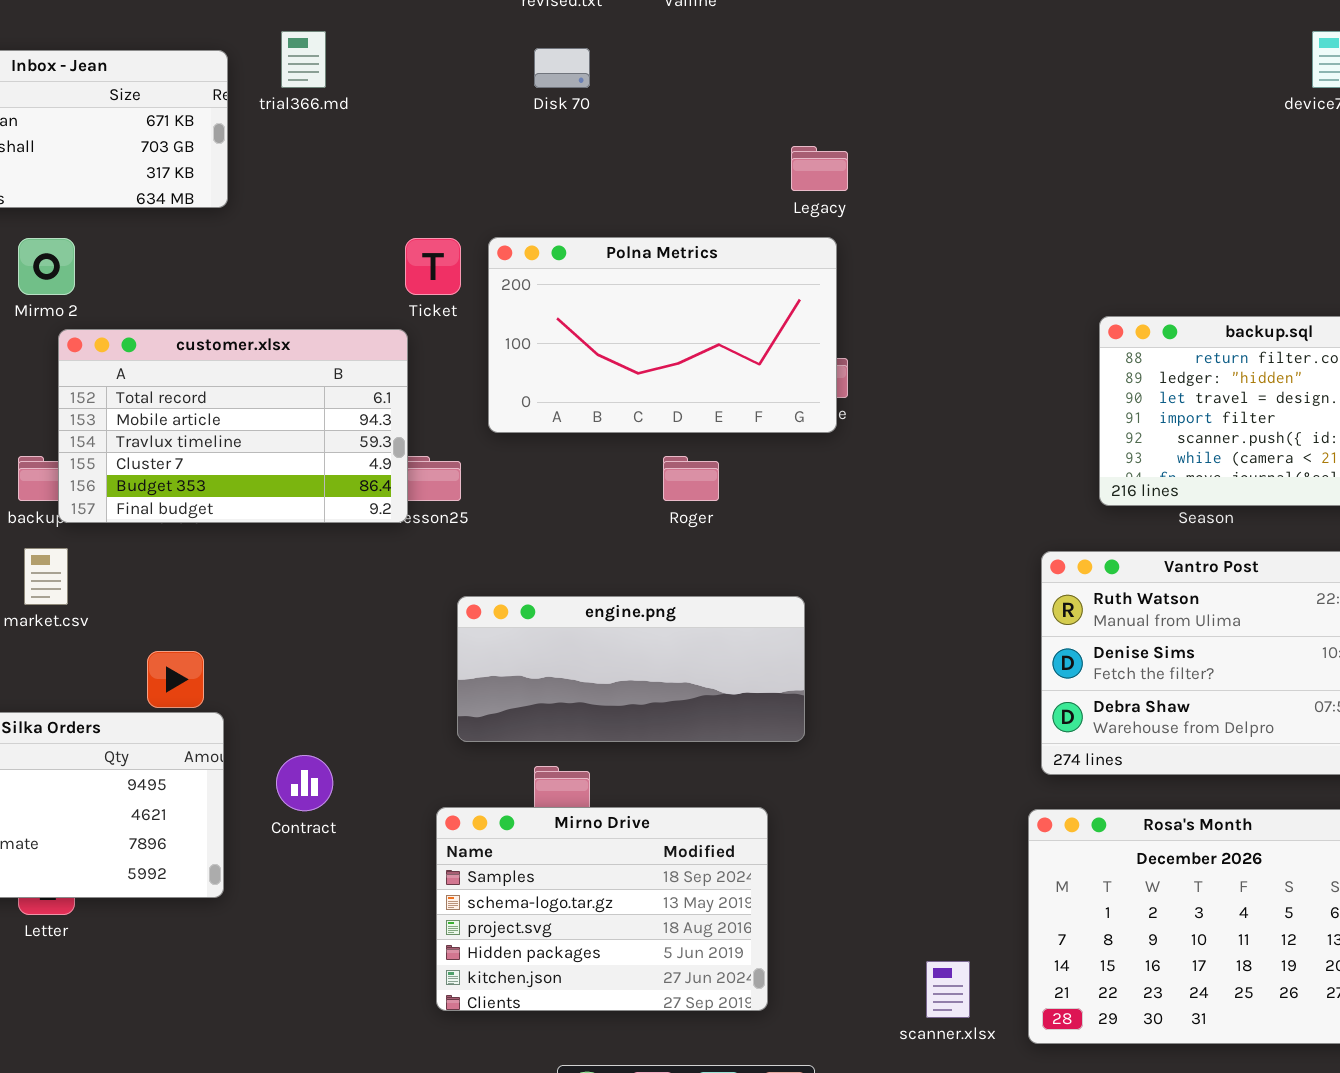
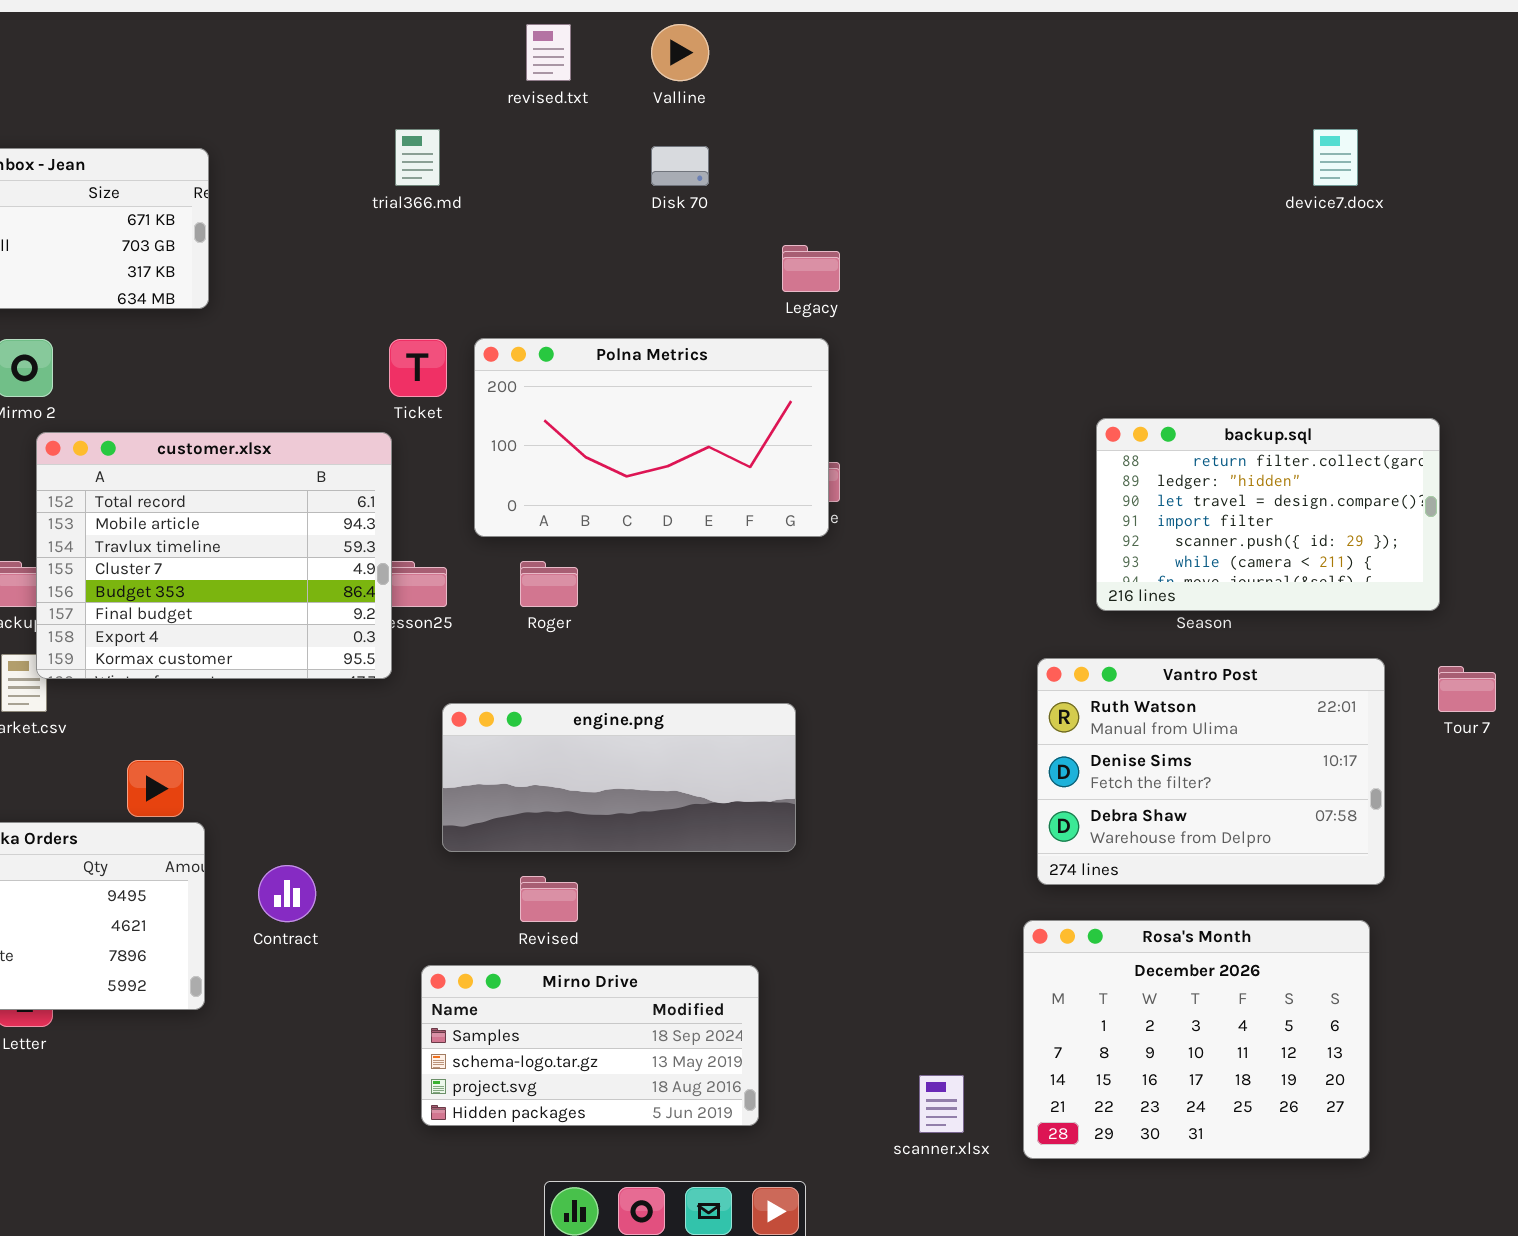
trial366.md: [281,31,326,88] -> [395,129,440,186], moved
Disk 70: [534,48,590,88] -> [651,146,709,186], moved
customer.xlsx: [58,329,408,523] -> [36,432,392,679], resized
Roger: [663,456,719,501] -> [520,561,578,607], moved
Mirno Drive: [436,807,768,1011] -> [421,965,759,1126], resized

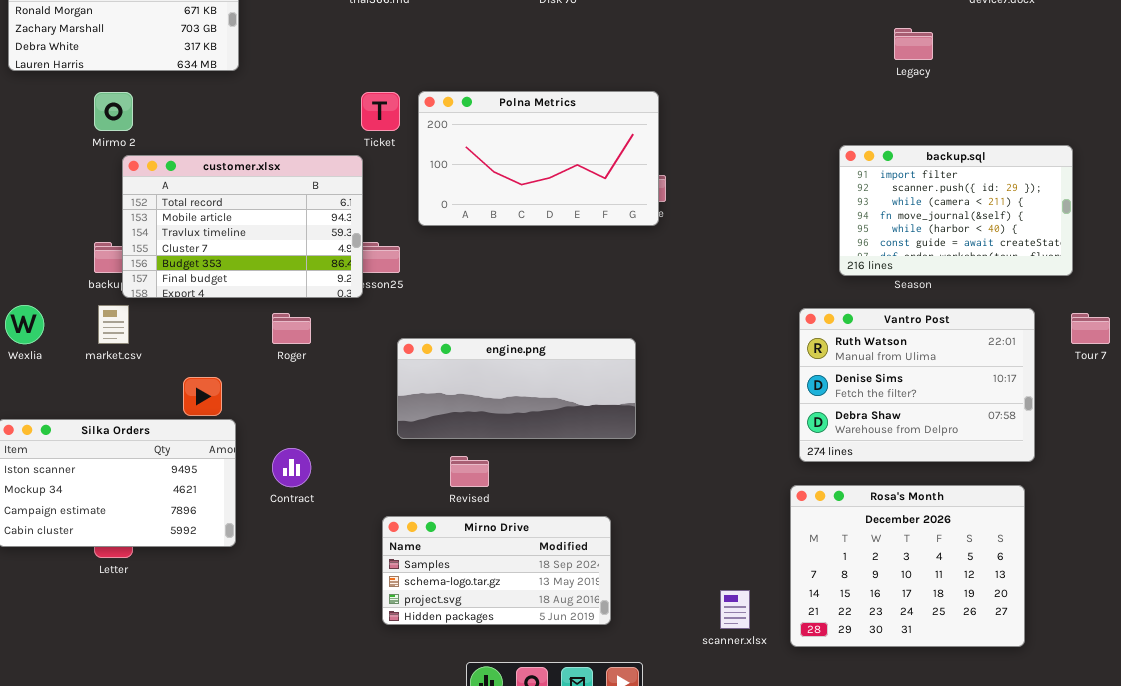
Legacy: [782,245,840,292] -> [894,28,933,60], moved
backup.sql: [1096,418,1440,611] -> [839,145,1073,276], scrolled down 3 rows
customer.xlsx: [36,432,392,679] -> [122,155,363,298], resized
Roger: [520,561,578,607] -> [272,313,311,344], moved

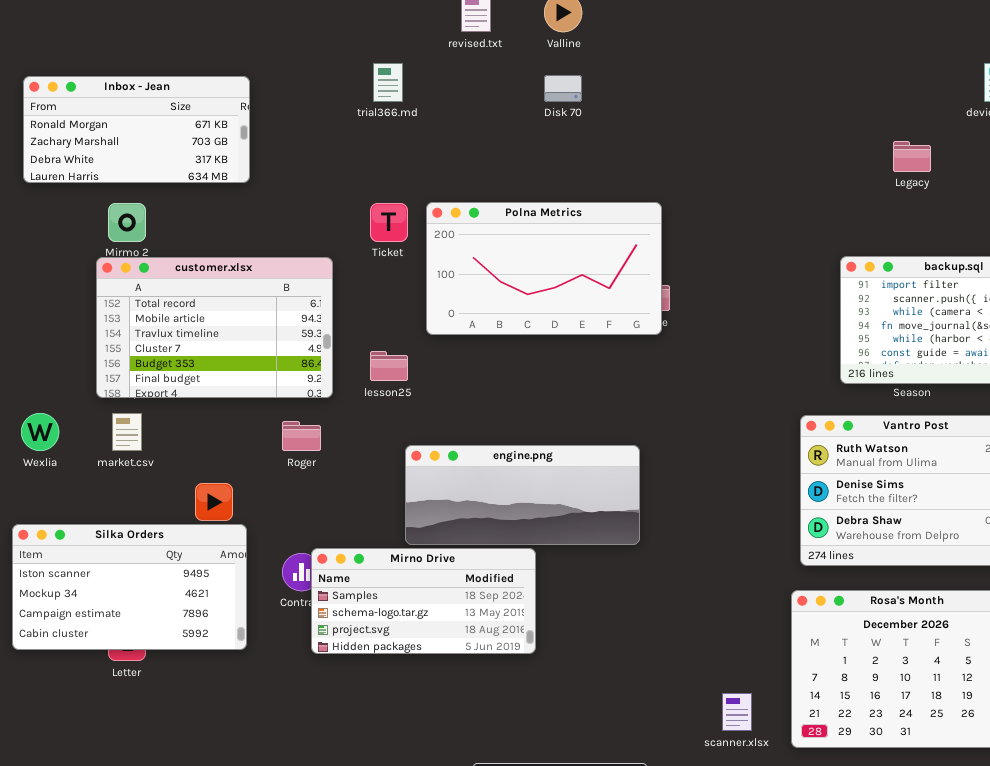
customer.xlsx: [122,155,363,298] -> [96,257,333,398], moved
Mirno Drive: [382,516,611,625] -> [311,548,536,654], moved

